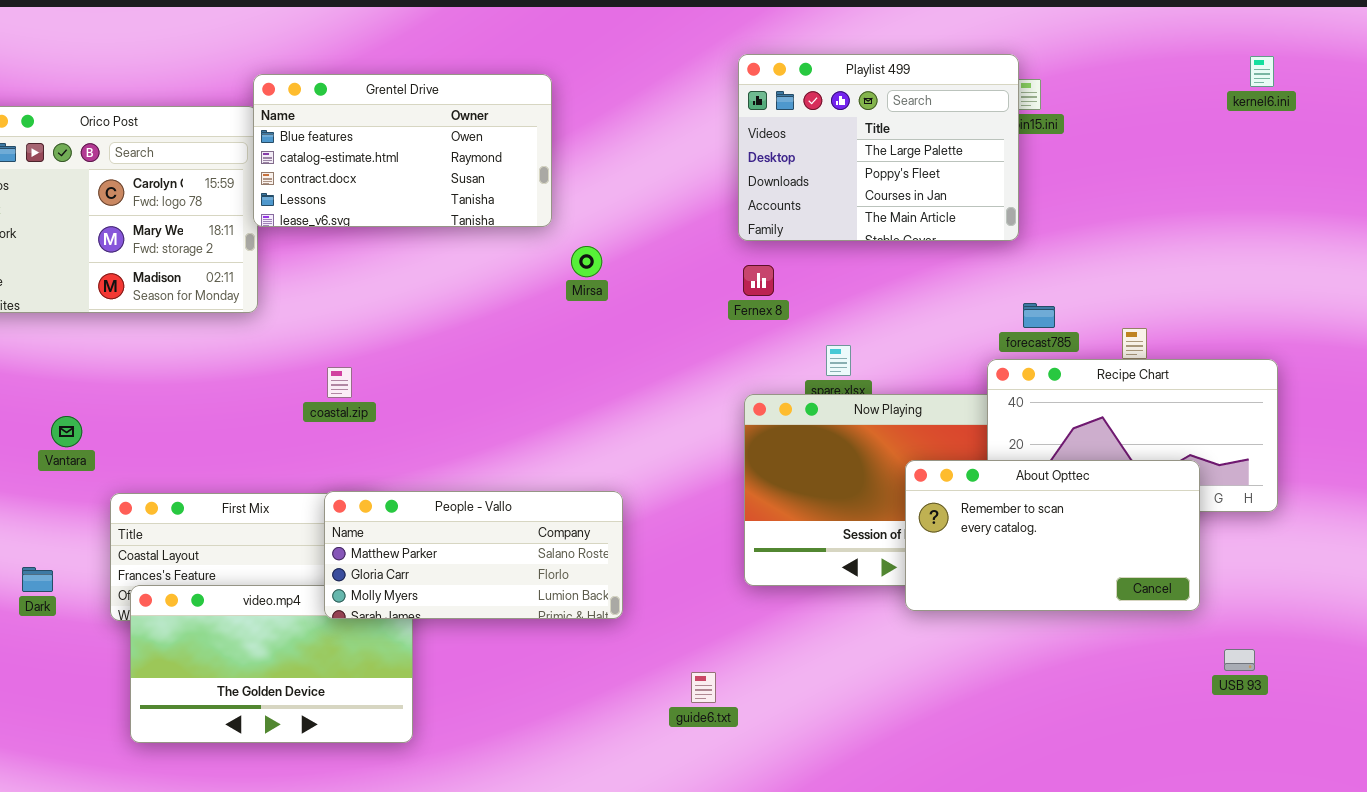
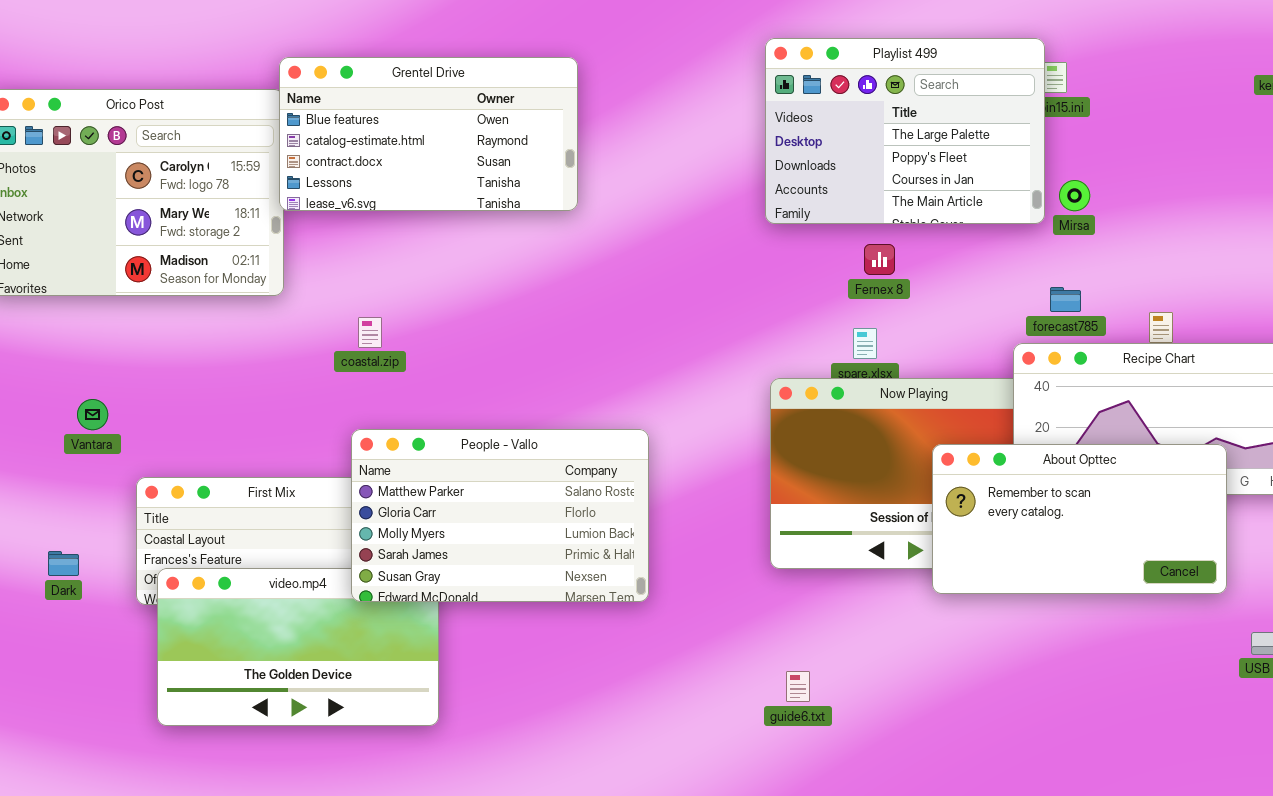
Mirsa: [571,246,602,277] -> [1059,180,1090,211], moved
Fernex 8: [743,265,774,296] -> [864,244,895,275], moved
coastal.zip: [327,367,352,398] -> [358,317,382,348], moved
People - Vallo: [324,491,623,619] -> [351,429,649,602], resized
guide6.txt: [691,672,716,703] -> [786,671,810,702], moved

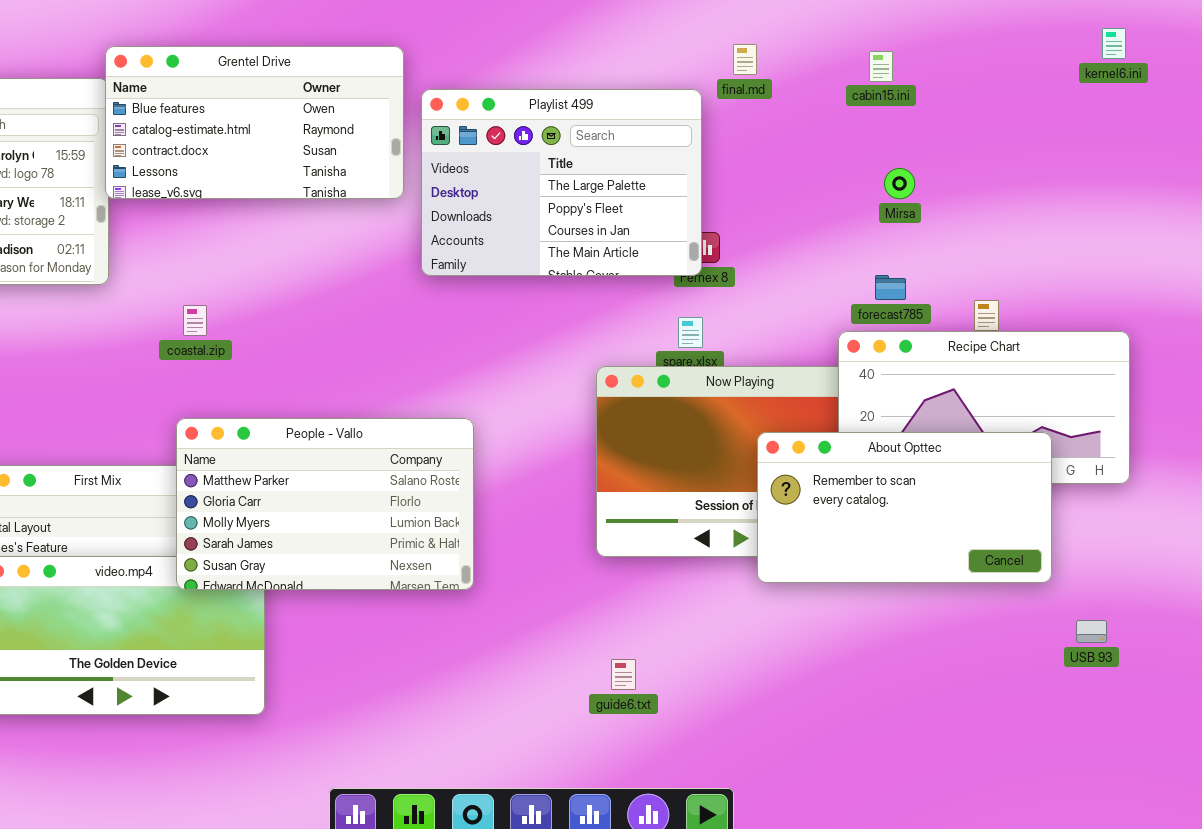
Playlist 499: [765,38,1045,224] -> [421,89,702,276], moved

